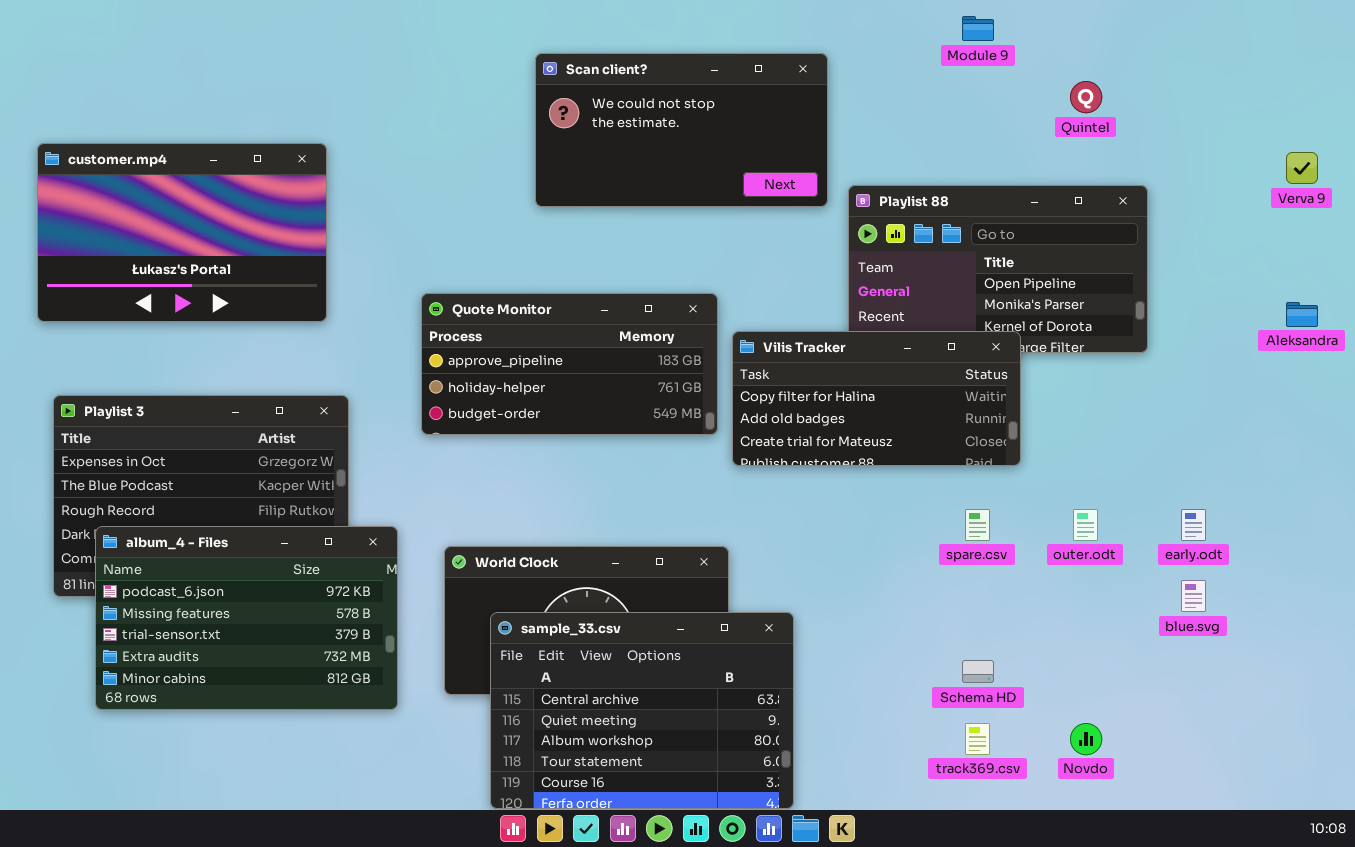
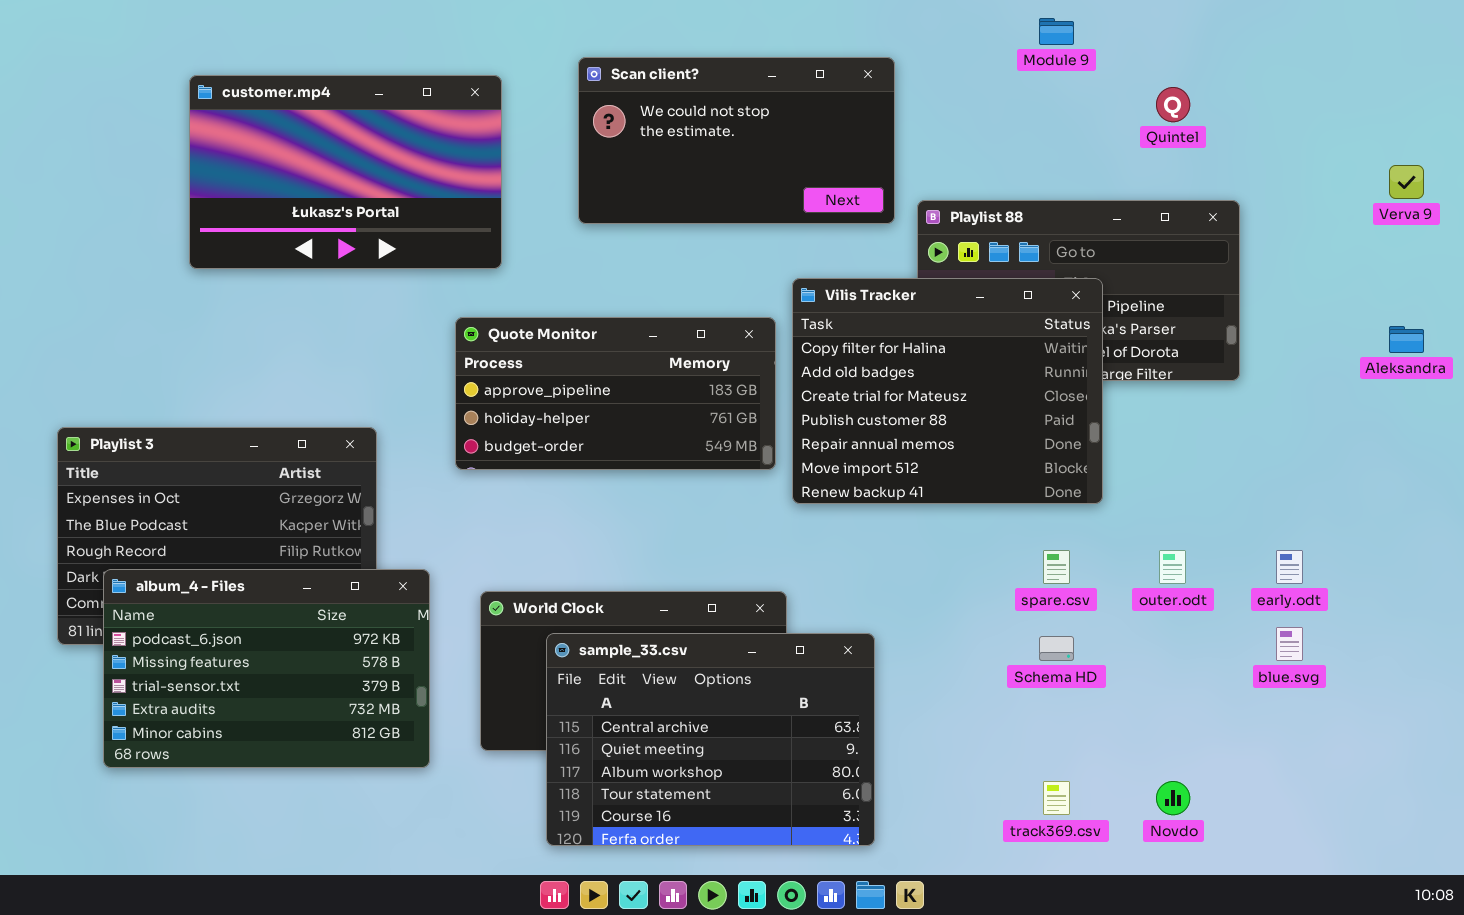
customer.mp4: [37,143,327,322] -> [189,75,502,269], moved
Vilis Tracker: [732,331,1021,466] -> [792,278,1103,504], resized
sample_33.csv: [490,612,794,809] -> [546,633,875,846], moved
Schema HD: [962,660,994,683] -> [1039,636,1074,661], moved

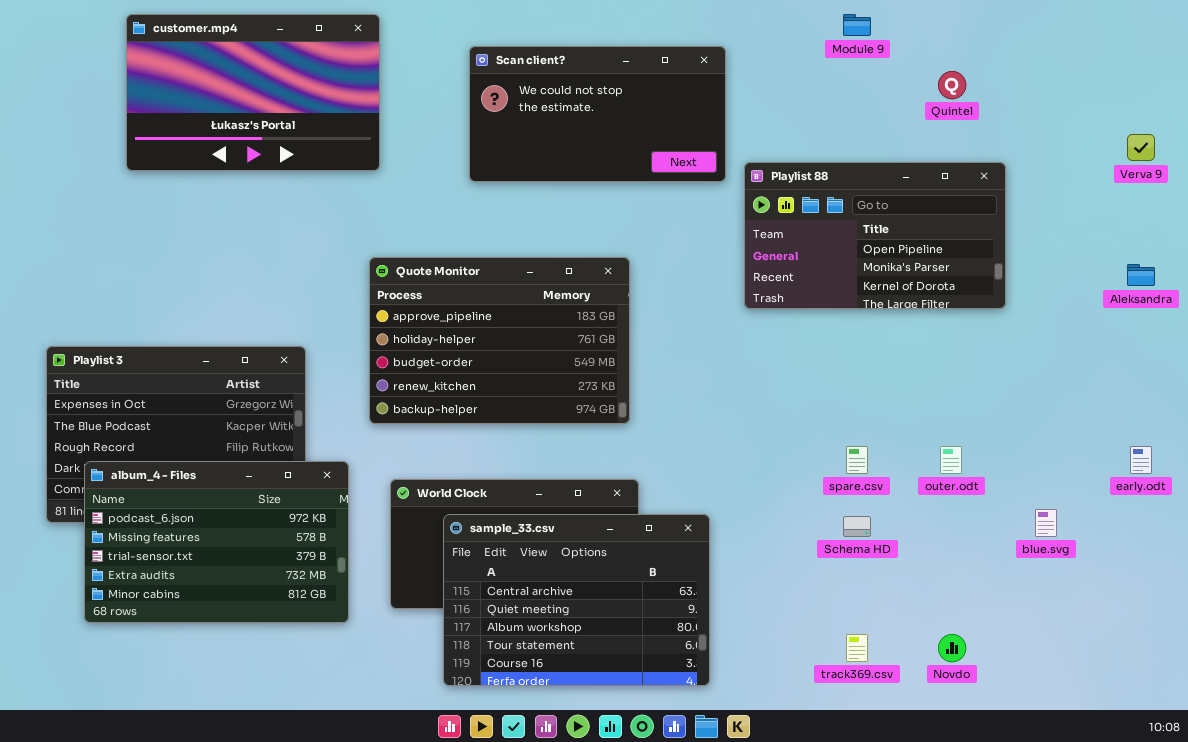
customer.mp4: [189,75,502,269] -> [126,14,380,171], moved
Vilis Tracker: [792,278,1103,504] -> none, closed
Quote Monitor: [455,317,776,470] -> [369,257,630,424], resized
early.odt: [1276,550,1303,584] -> [1130,446,1152,474], moved

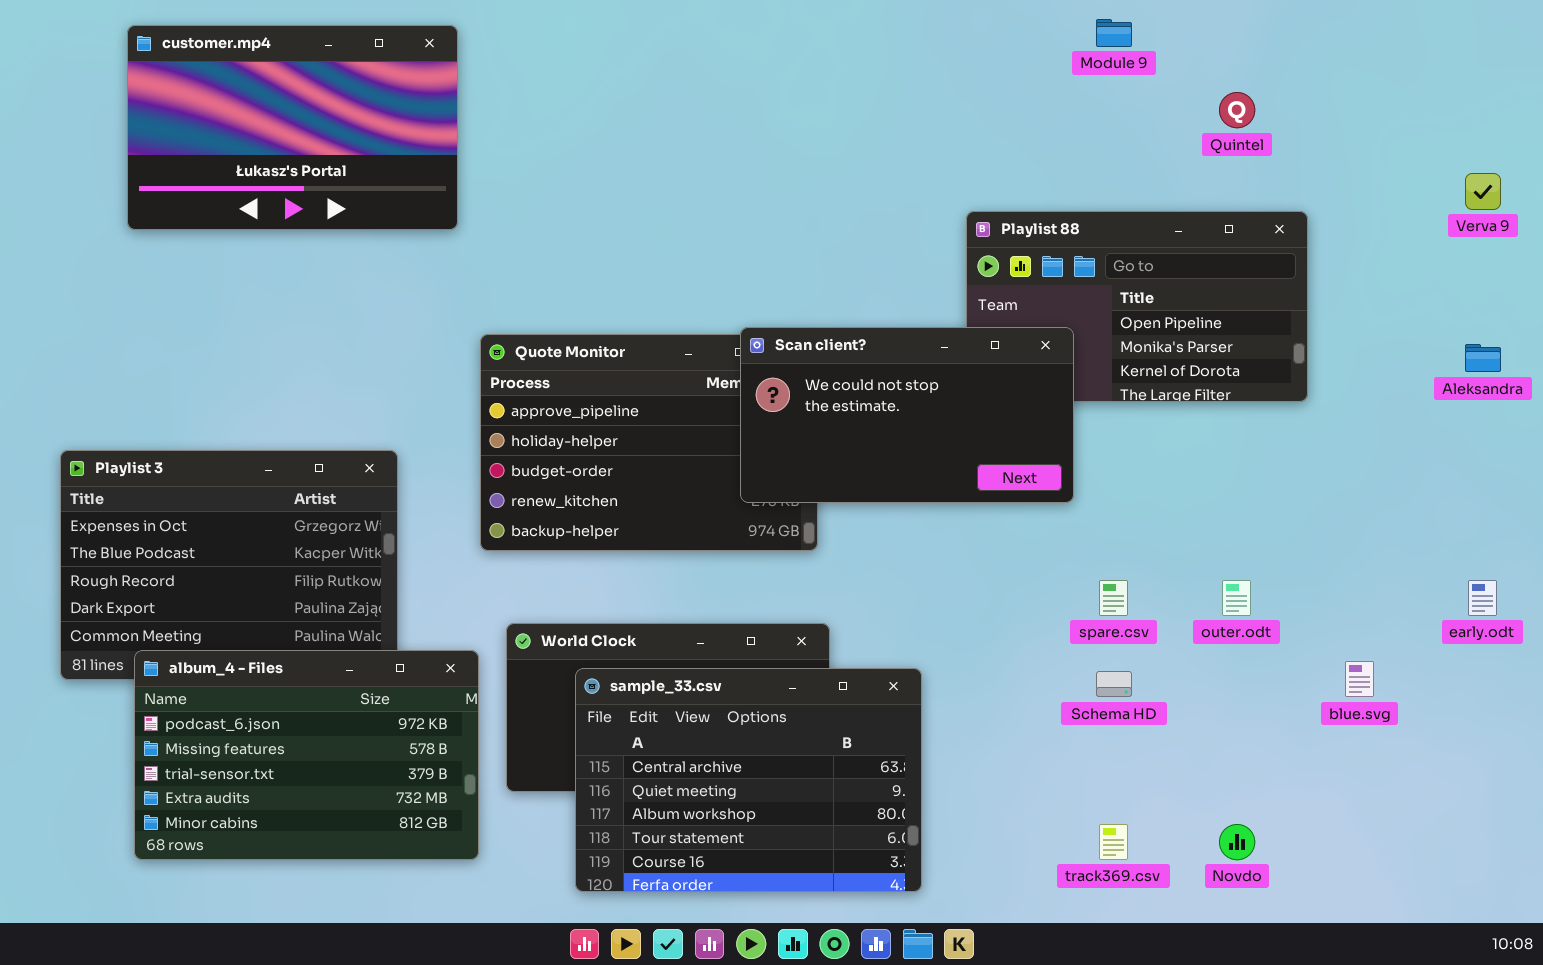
customer.mp4: [126,14,380,171] -> [127,25,458,230], moved
Scan client?: [469,46,726,182] -> [740,327,1074,503], moved
album_4 - Files: [84,461,349,623] -> [134,650,479,860], moved

